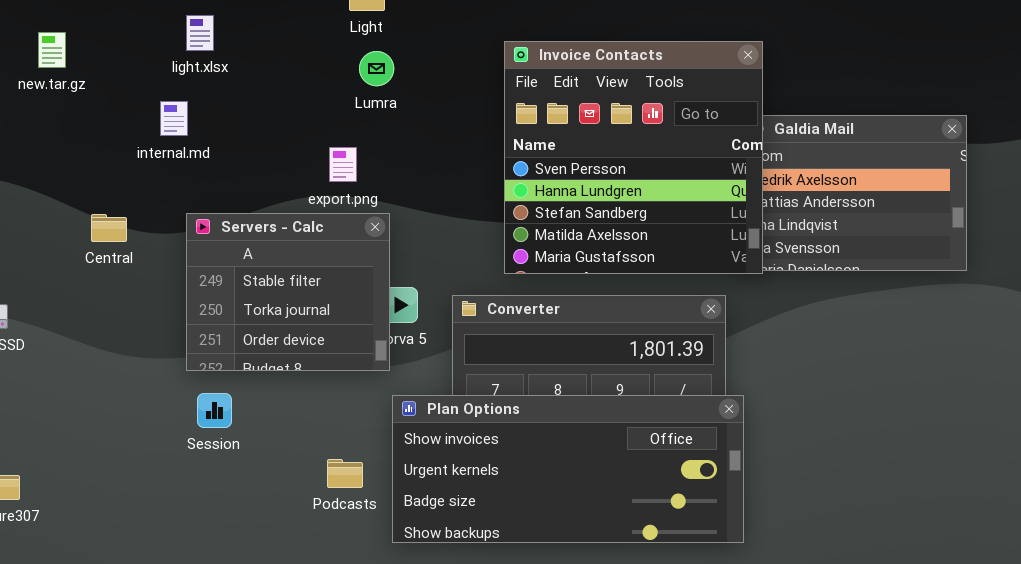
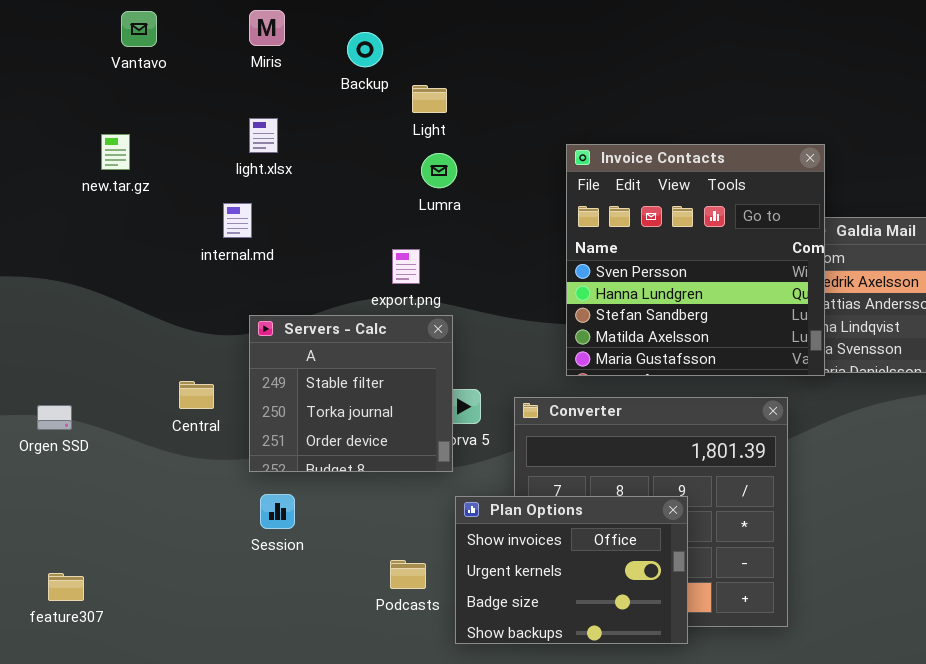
Central: [91,214,127,242] -> [179,381,214,409], moved
Plan Options: [392,395,744,543] -> [455,496,688,644], resized

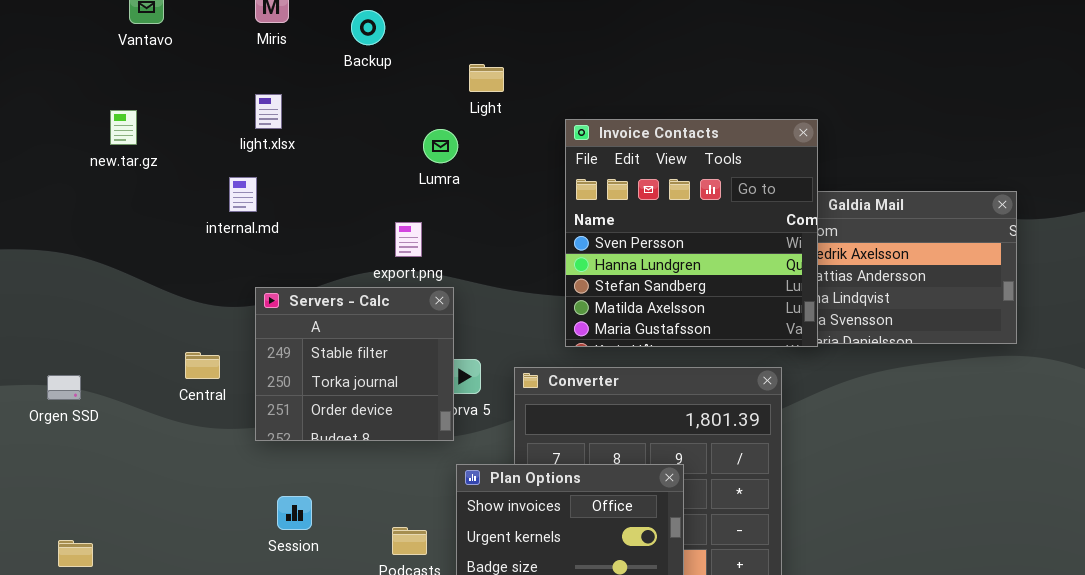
Light: [412,85,447,113] -> [469,64,504,92], moved
Session: [260,494,295,529] -> [277,496,312,530], moved

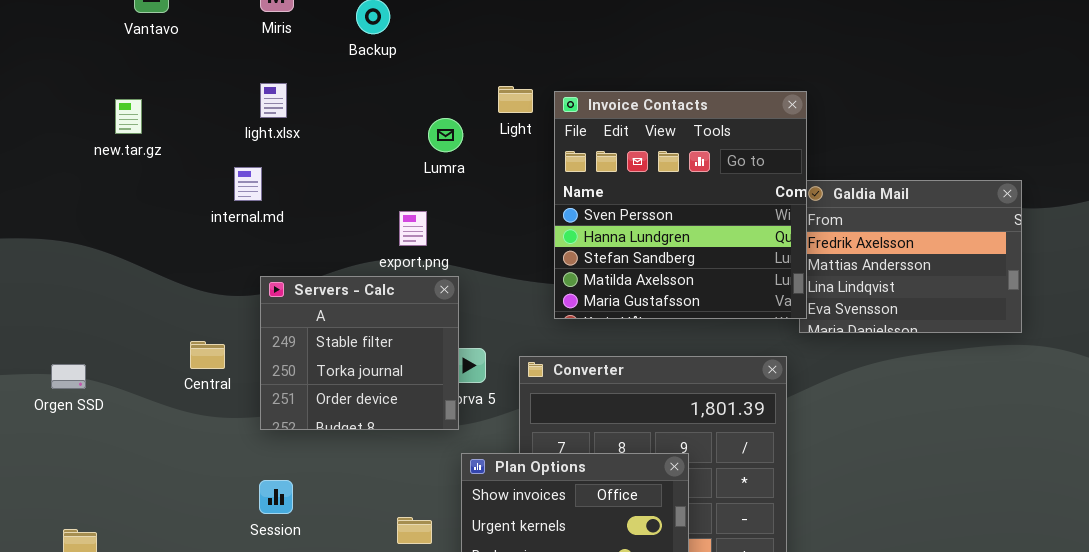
Light: [469,64,504,92] -> [498,86,533,113], moved
Invoice Contacts: [565,119,818,347] -> [554,91,807,319], moved
Session: [277,496,312,530] -> [259,480,293,514], moved

